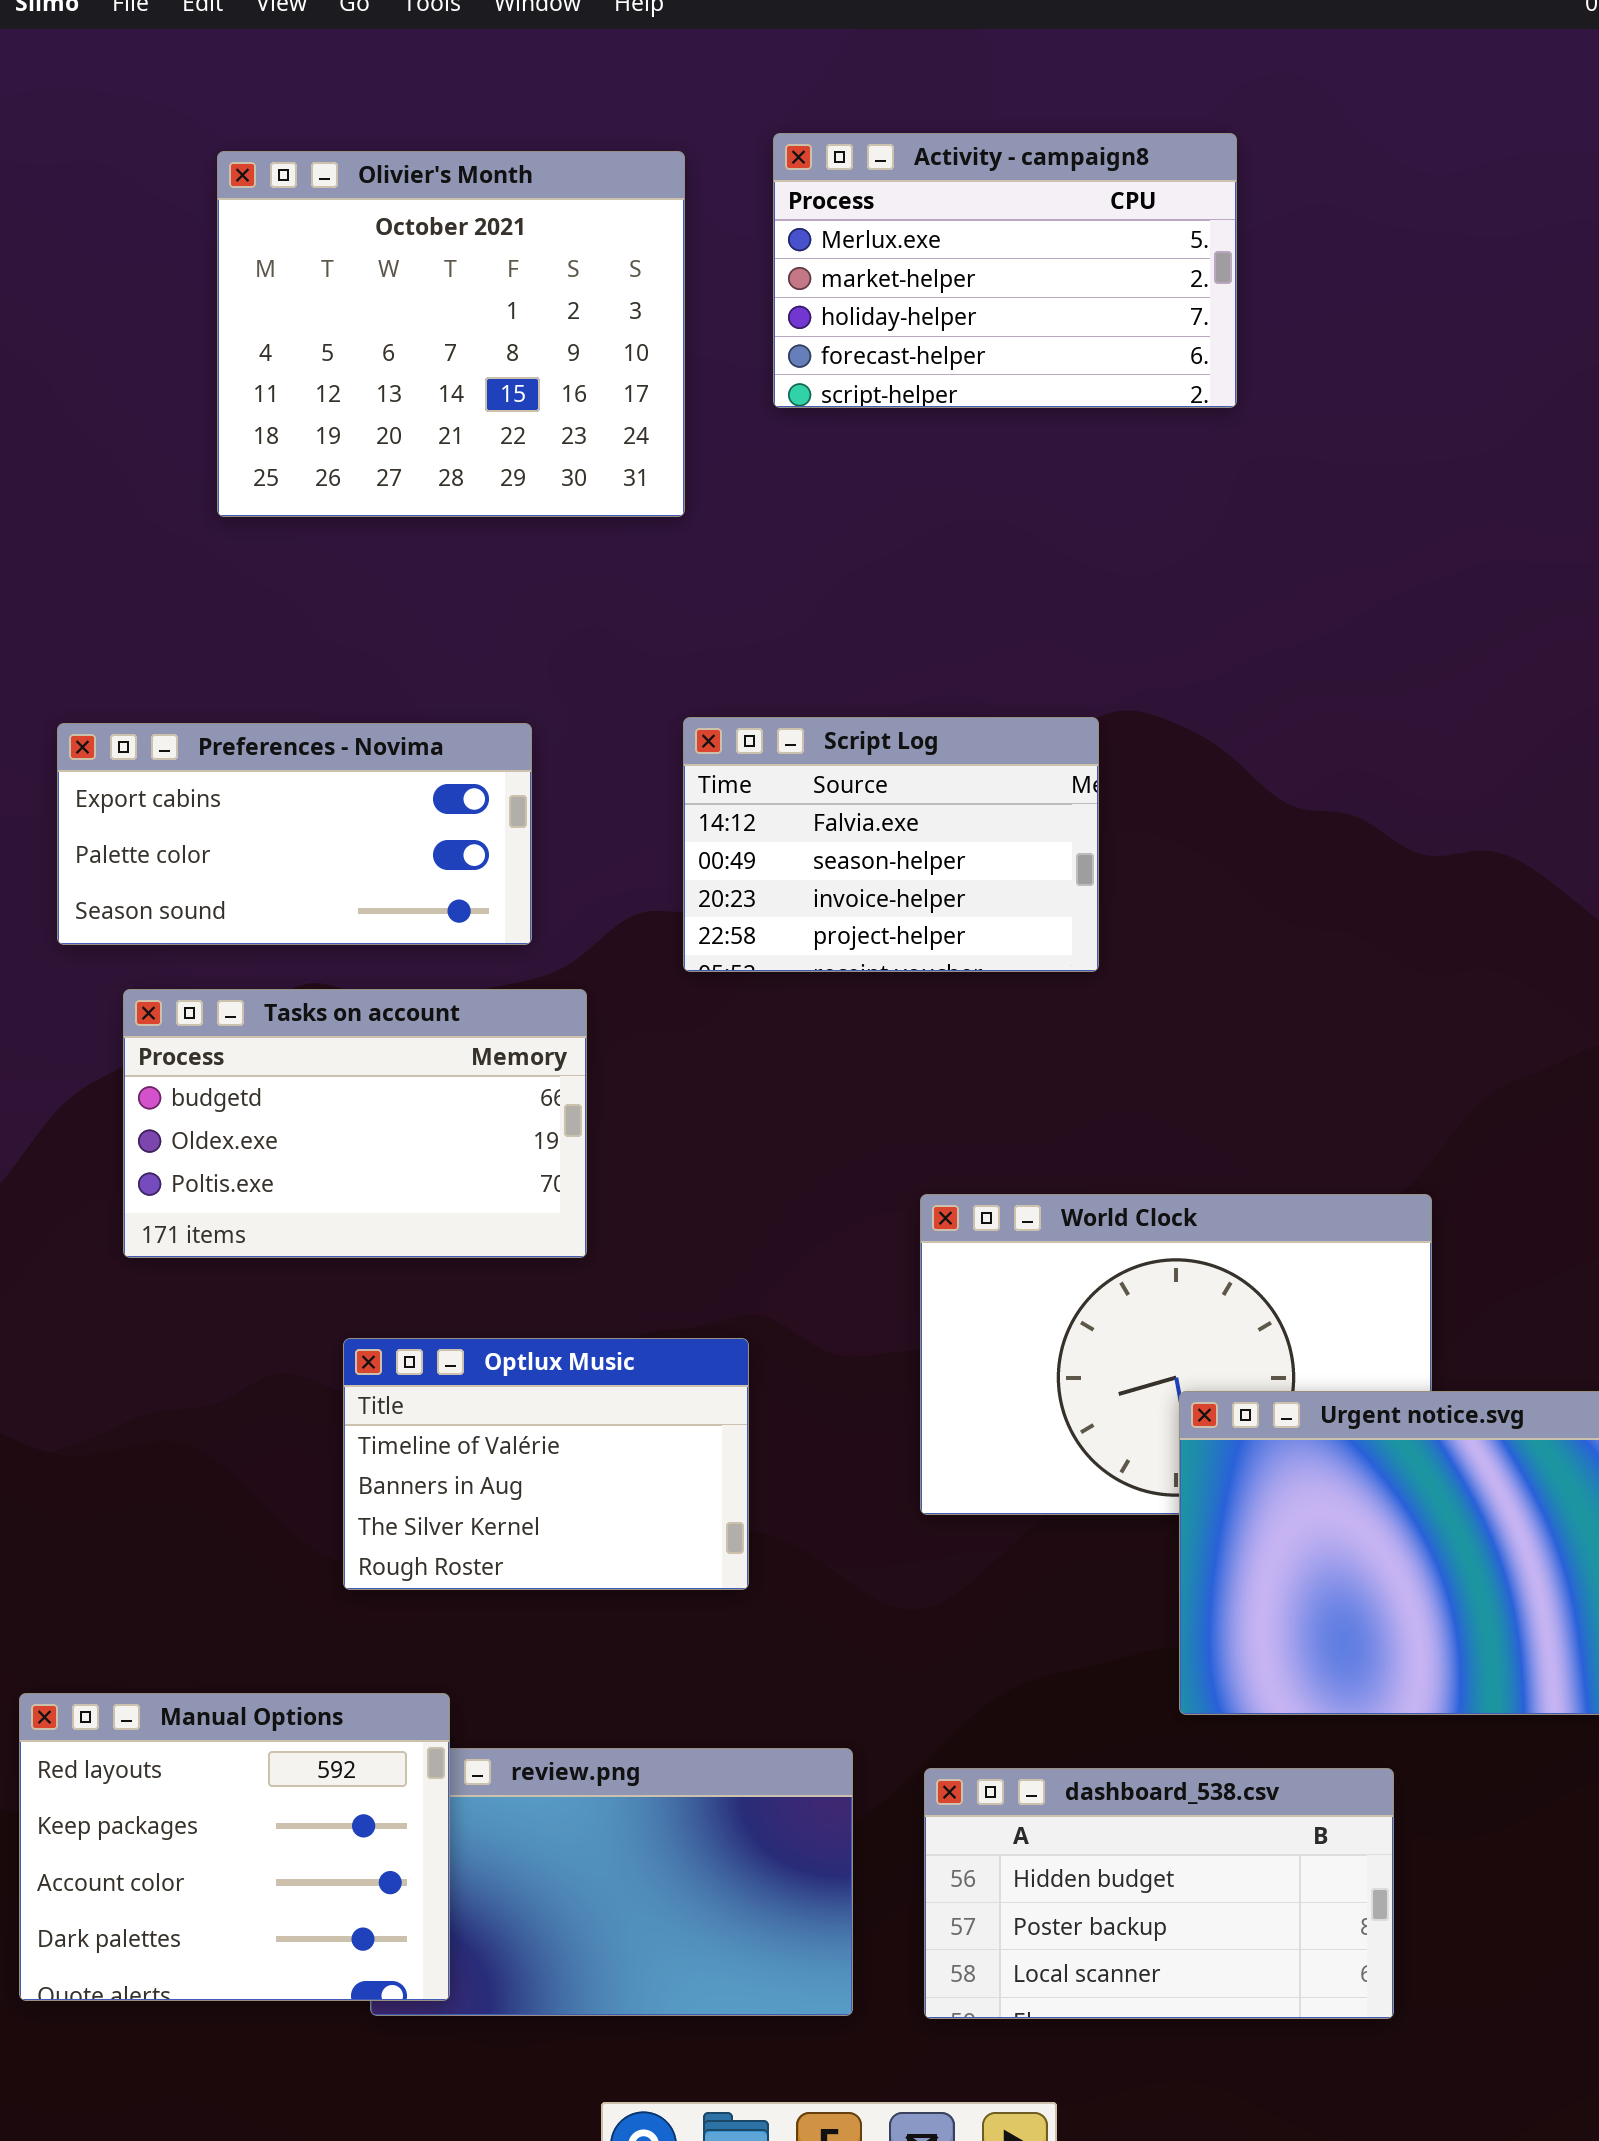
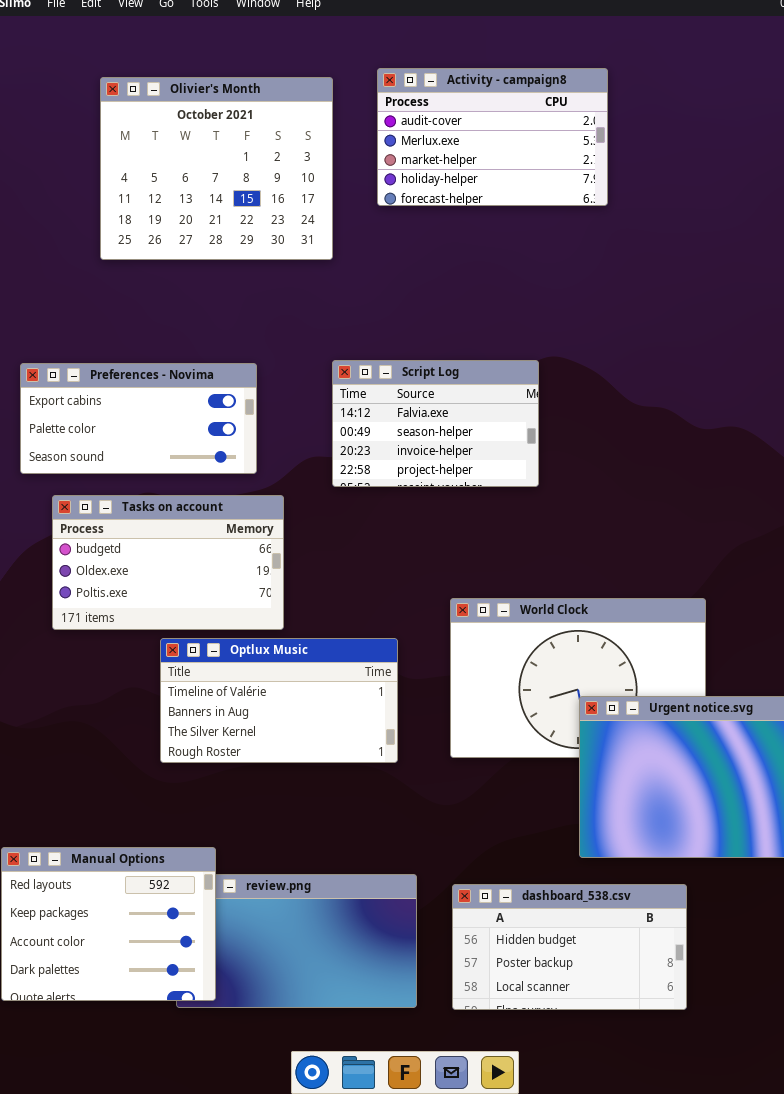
Activity - campaign8: [773,133,1237,408] -> [377,68,608,206], scrolled up 1 row
Optlux Music: [343,1338,749,1590] -> [160,638,398,763], moved, resized

